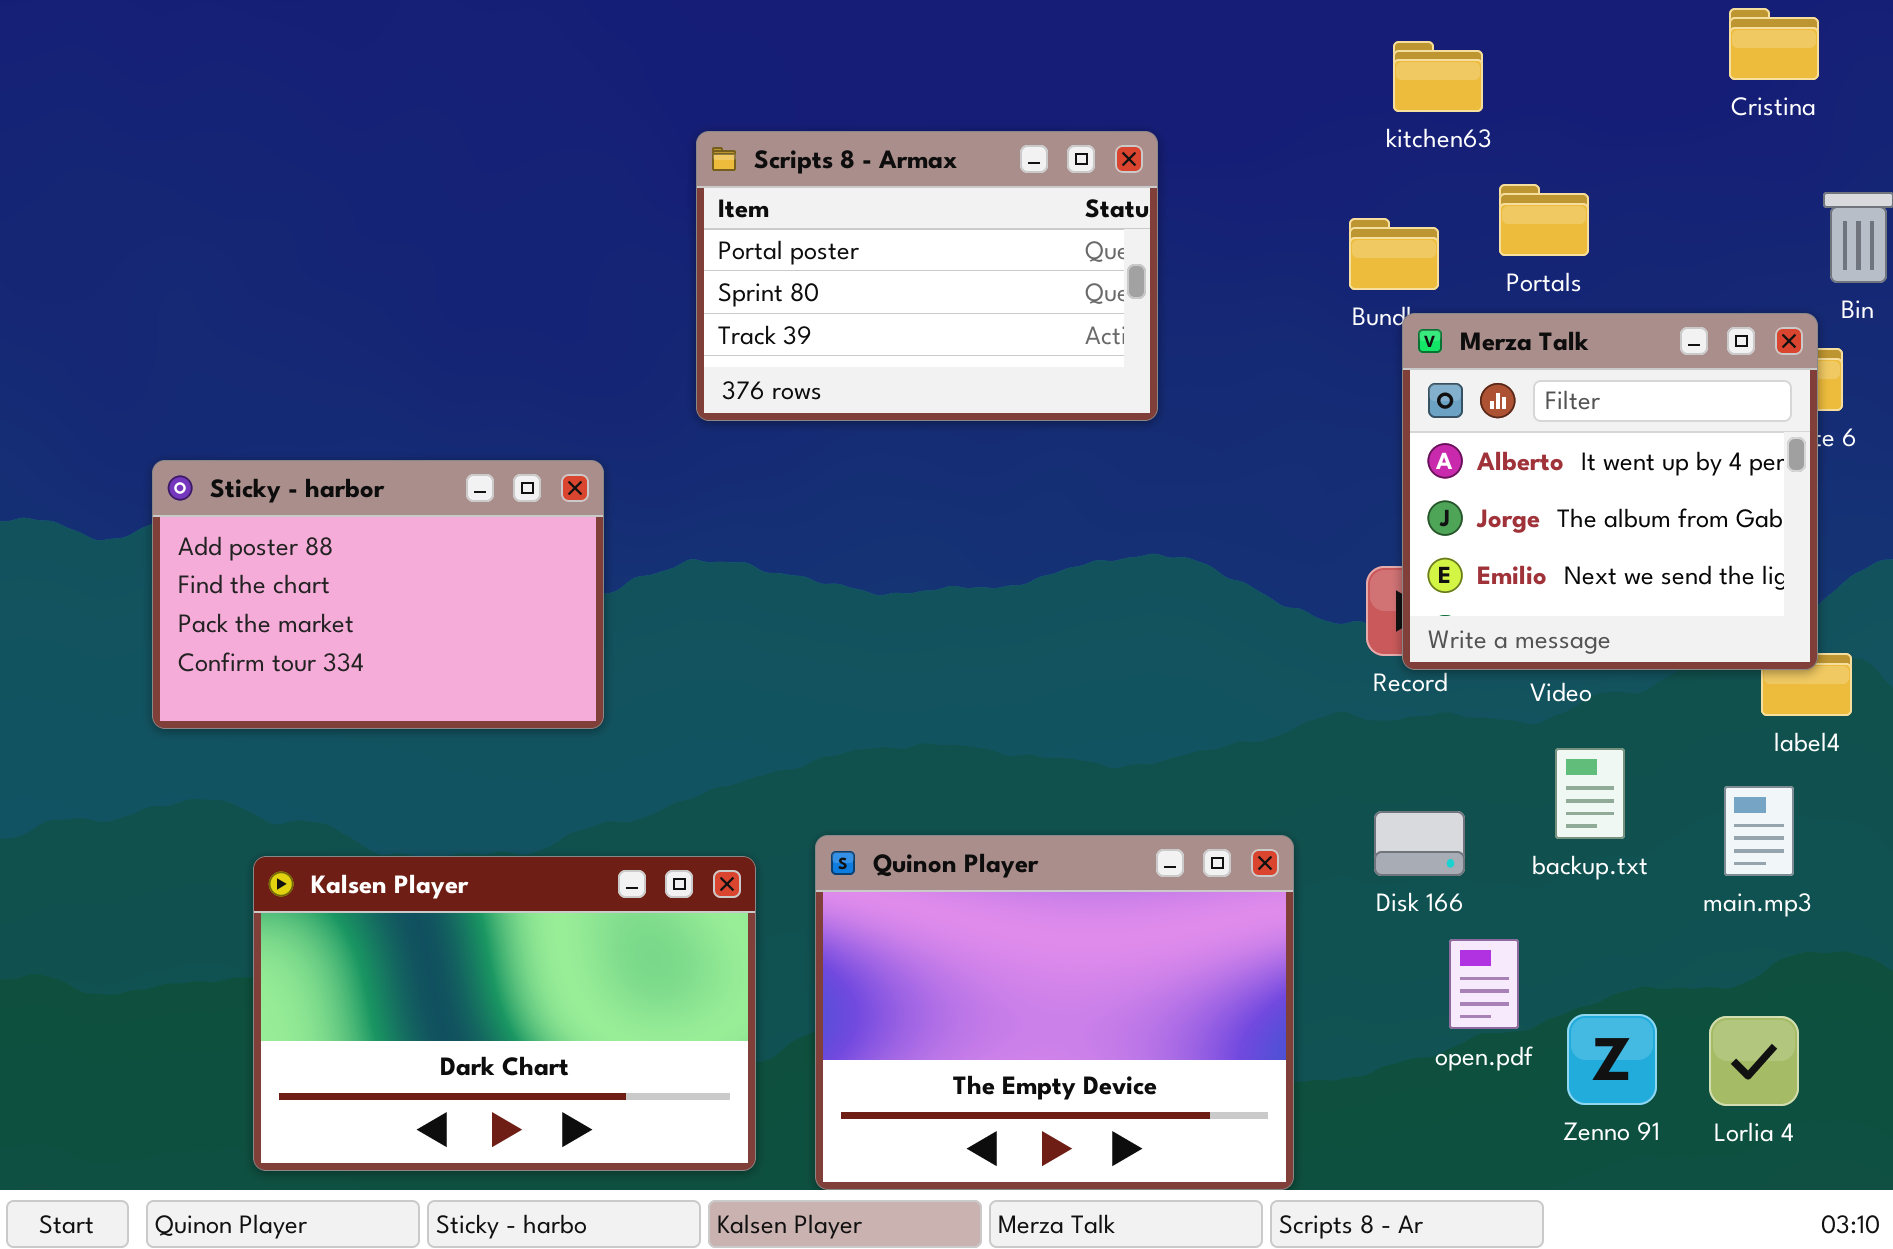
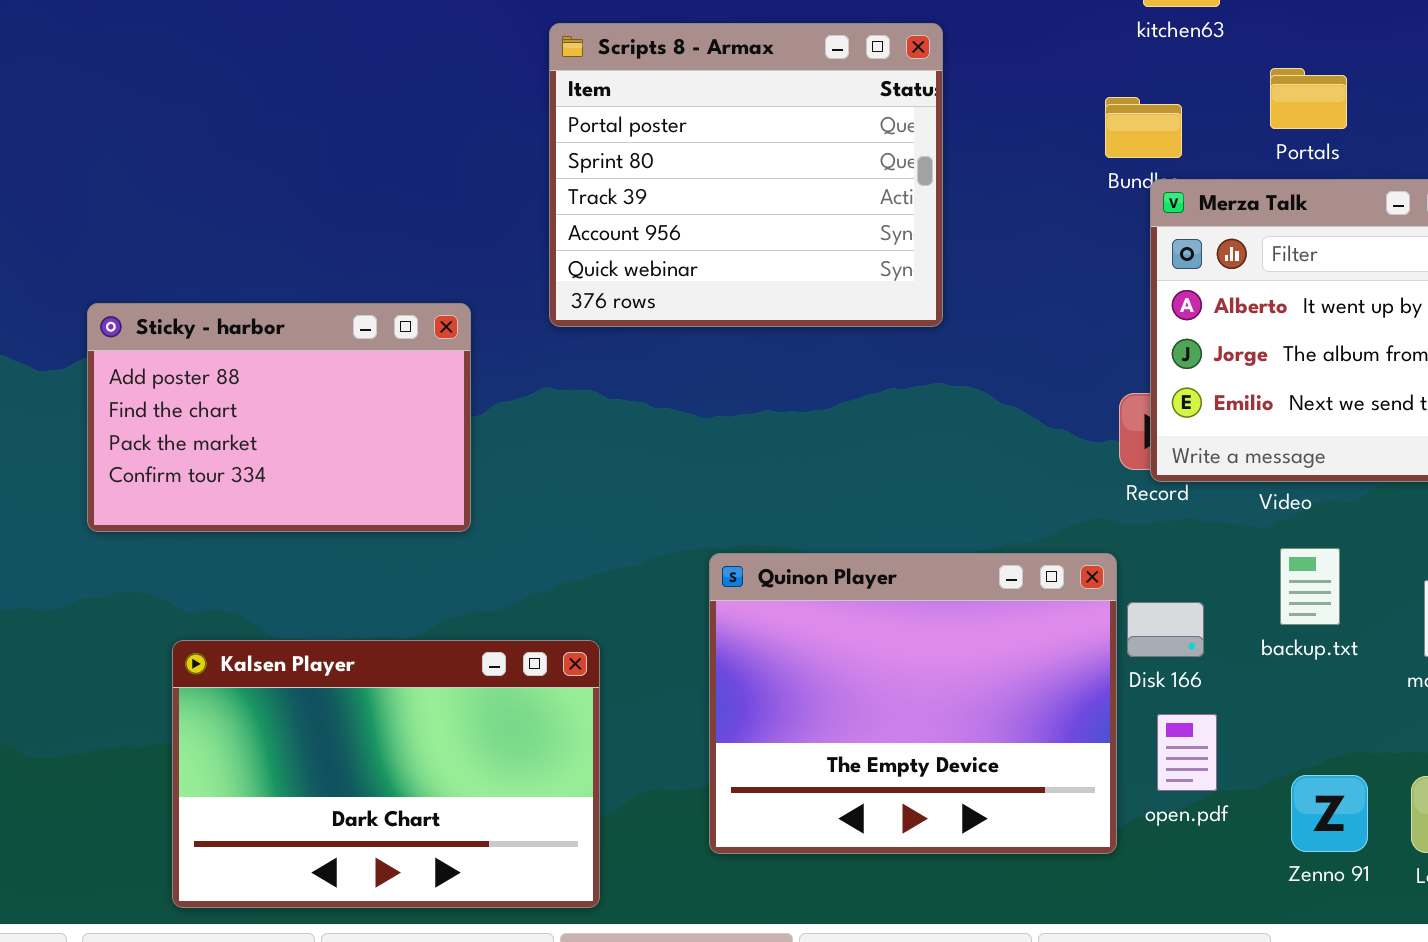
Scripts 8 - Armax: [696,131,1158,421] -> [549,23,943,327], resized
Portals: [1499,184,1589,256] -> [1270,68,1347,129], moved
Quinon Player: [815,835,1294,1190] -> [709,553,1117,854], moved
open.pdf: [1449,939,1519,1029] -> [1157,714,1217,791], moved

